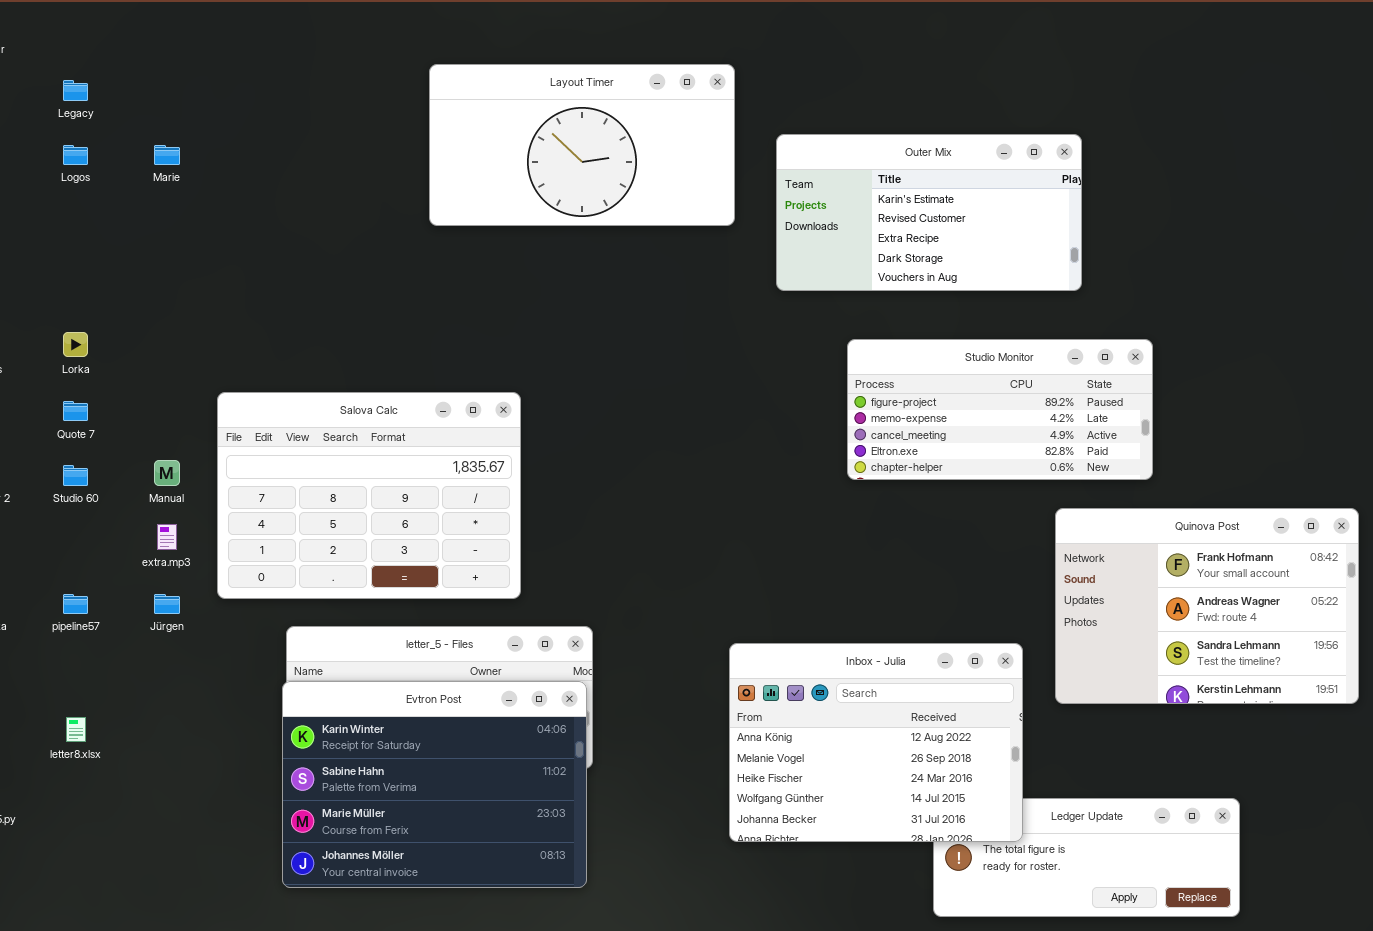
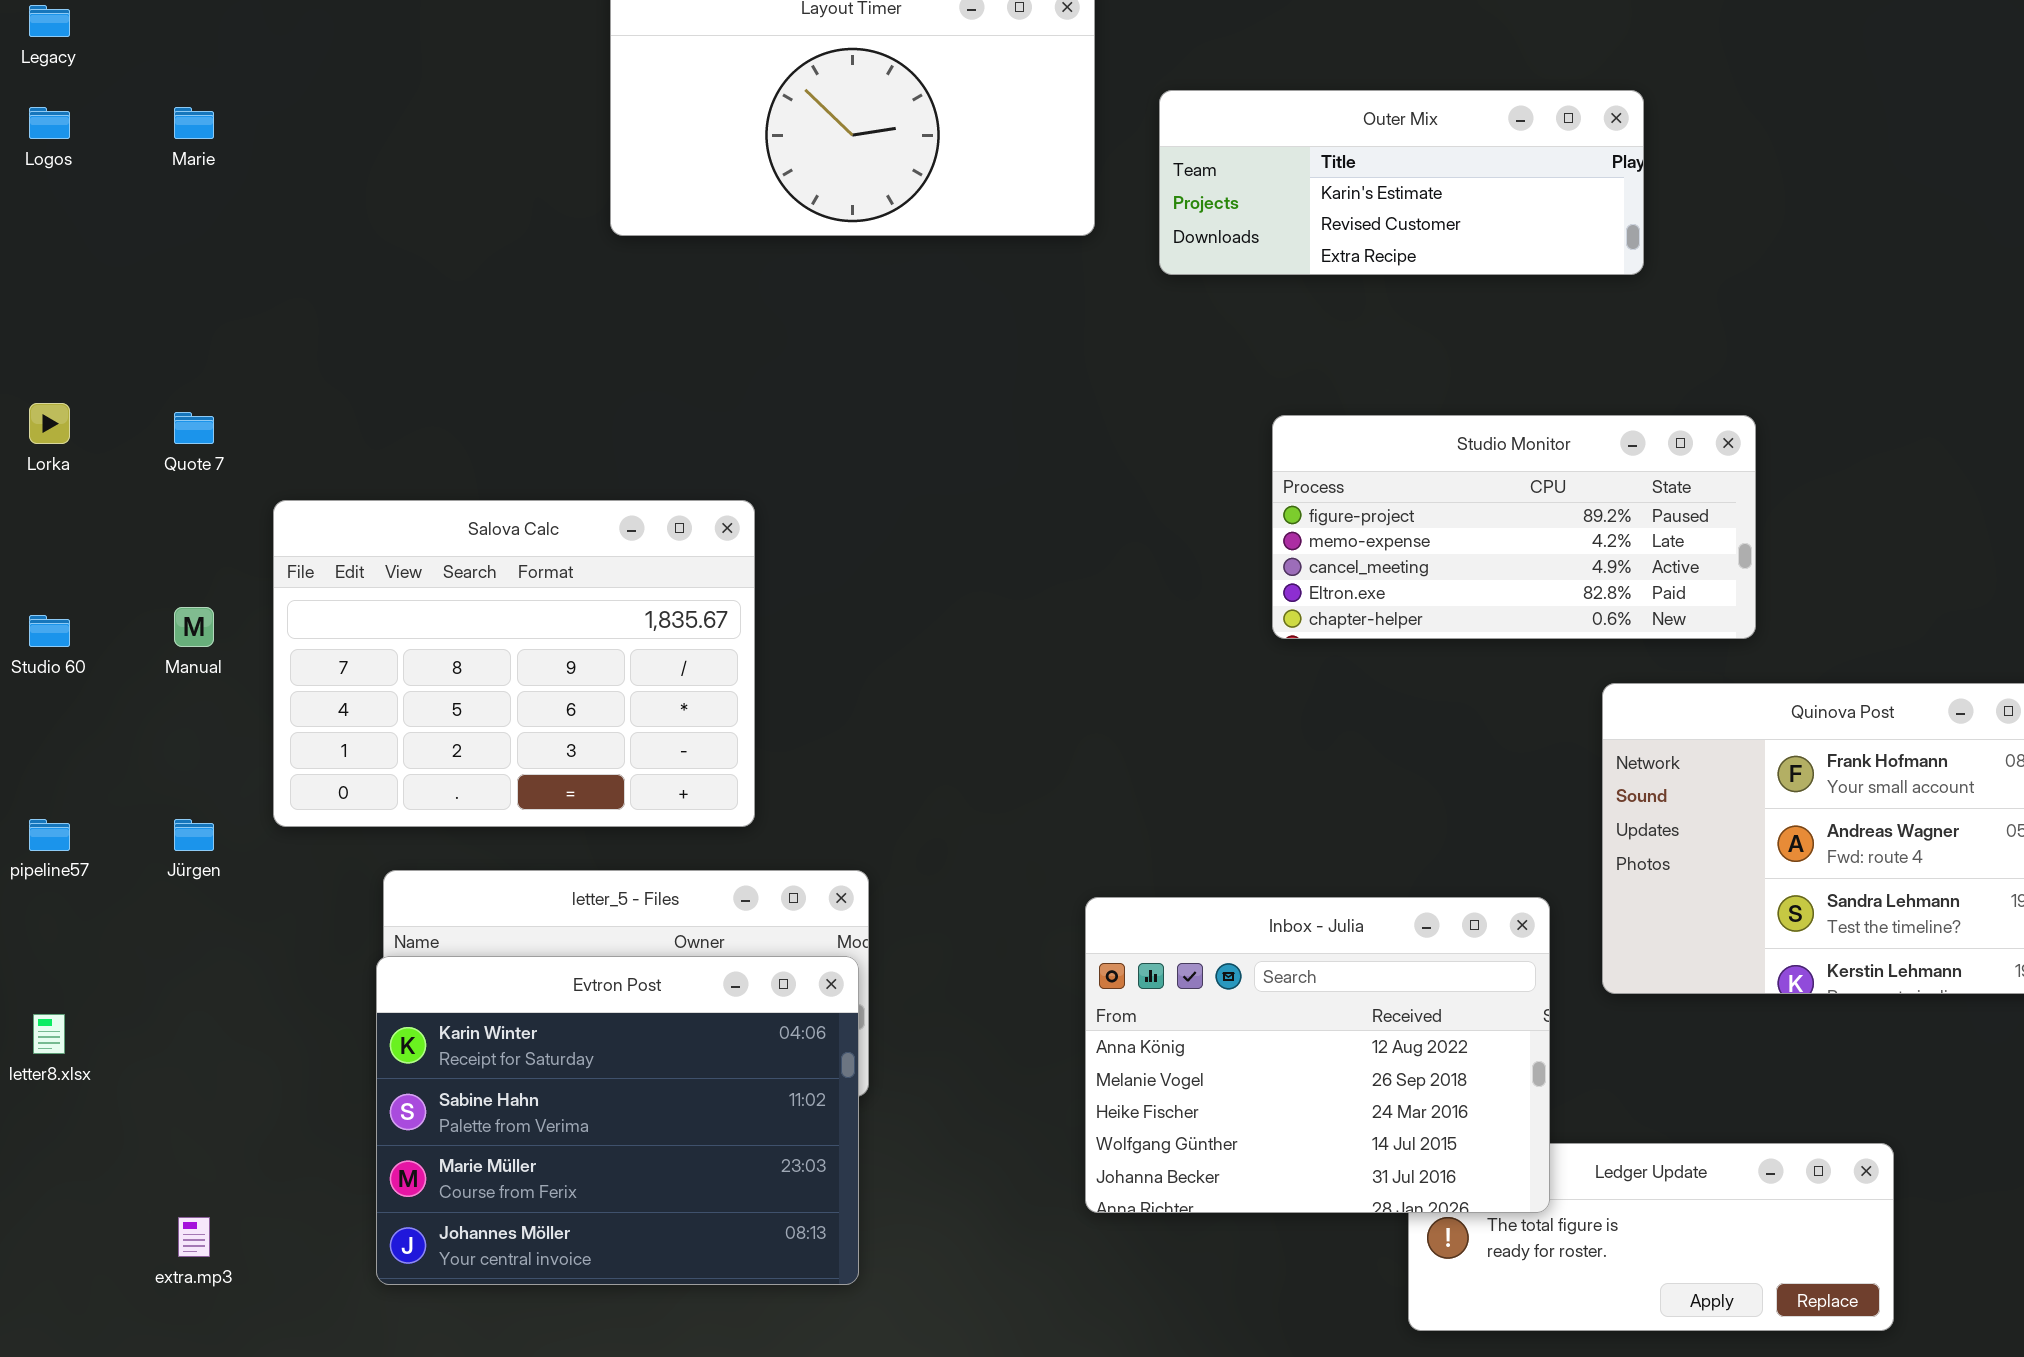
Outer Mix: [776,134,1082,291] -> [1159,90,1644,275], resized
Quote 7: [63,401,88,421] -> [174,412,214,444], moved
extra.mp3: [157,524,177,550] -> [178,1217,210,1257], moved

